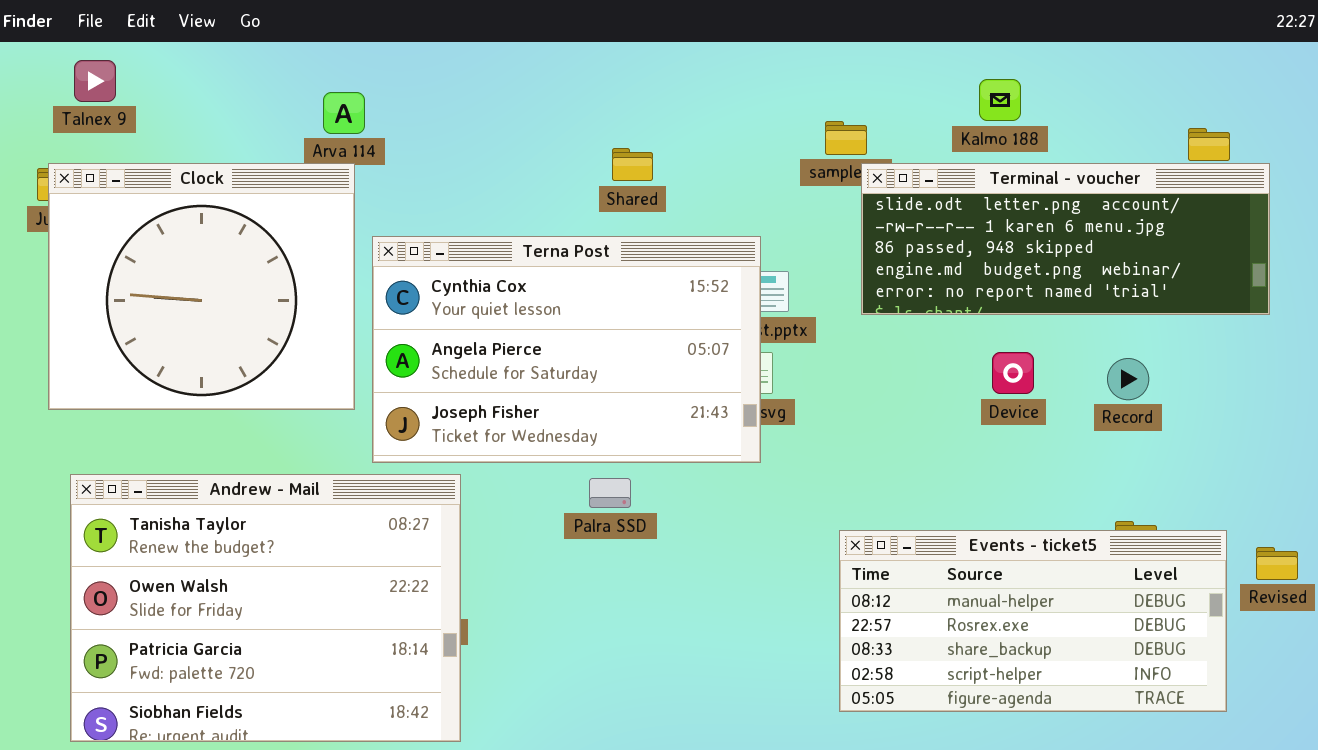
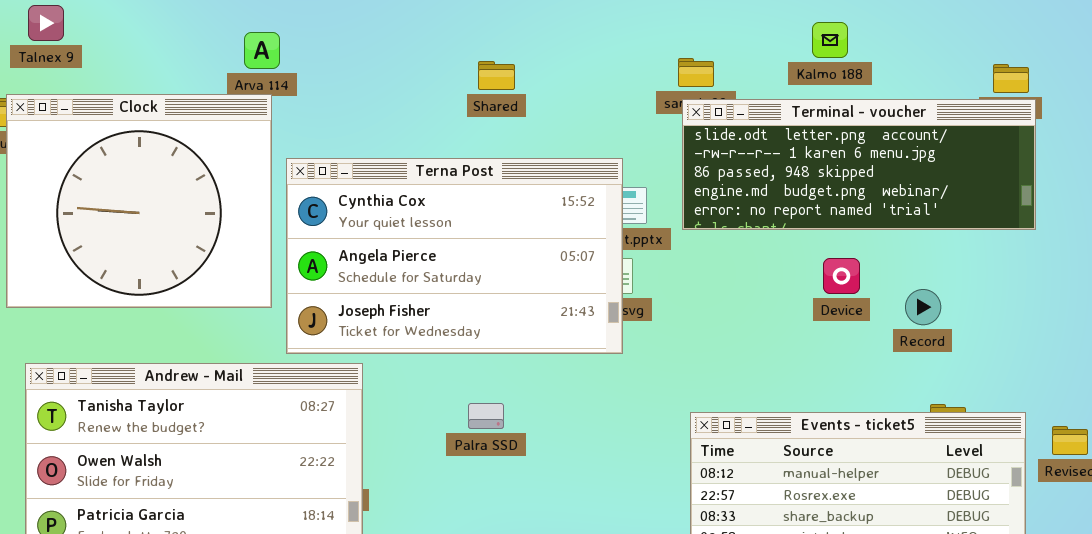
Shared: [612,148,653,181] -> [478,61,515,90], moved
Terminal - voucher: [861,163,1270,315] -> [682,99,1036,230], moved
Record: [1107,358,1149,400] -> [905,289,941,325], moved
Palra SSD: [589,478,631,508] -> [468,403,504,429], moved

